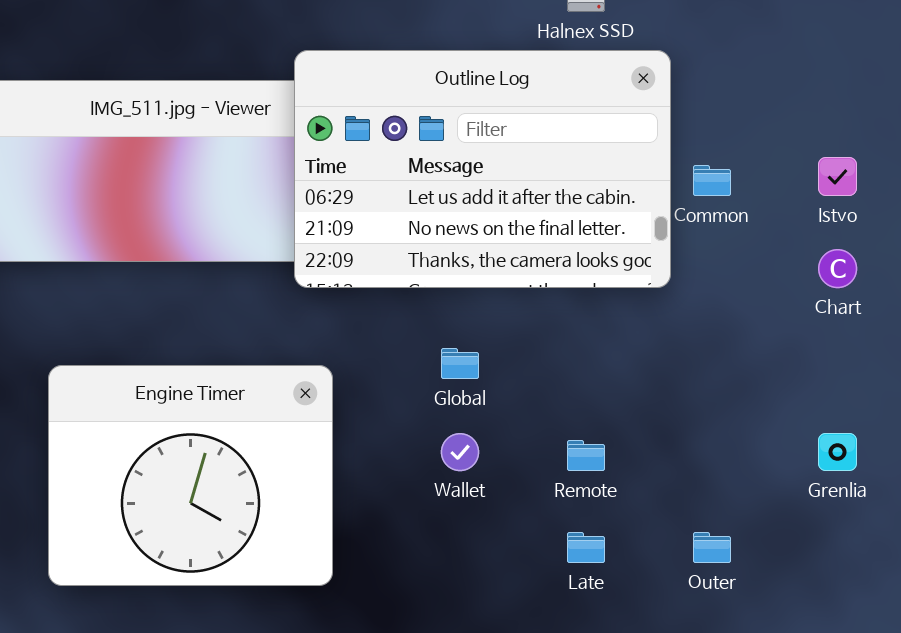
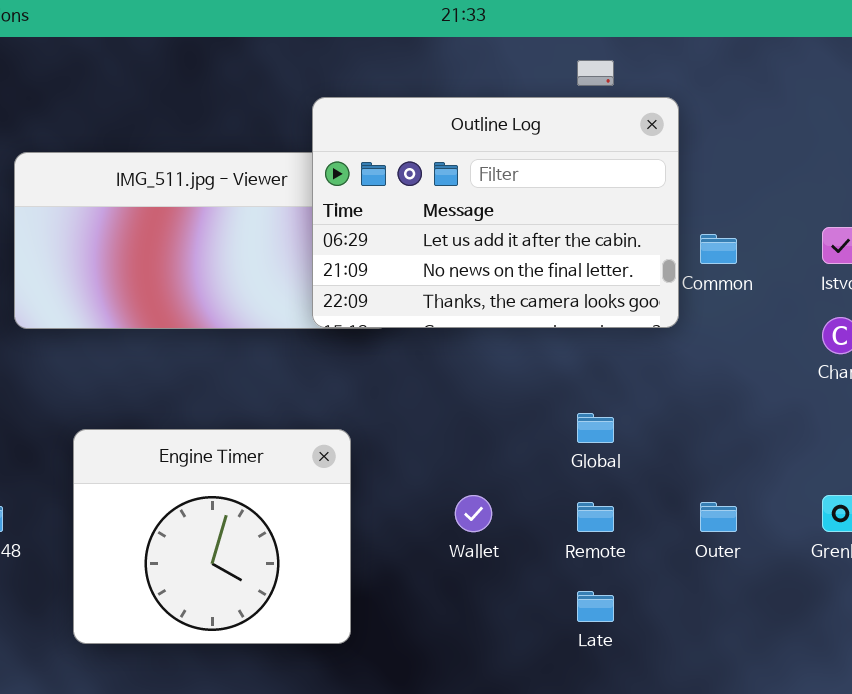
Outline Log: [294,50,671,288] -> [312,97,679,328], moved
Global: [441,348,479,379] -> [577,413,614,443], moved
Outer: [693,532,731,563] -> [700,502,737,532], moved

